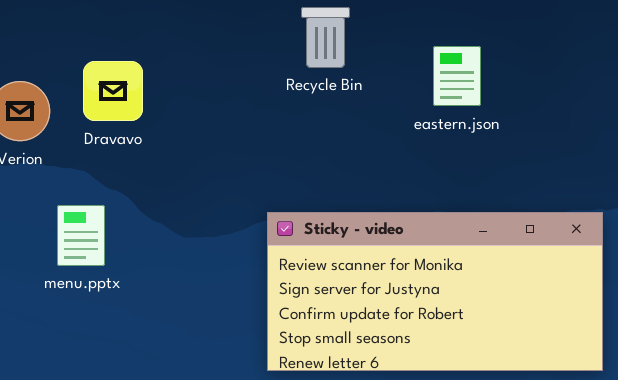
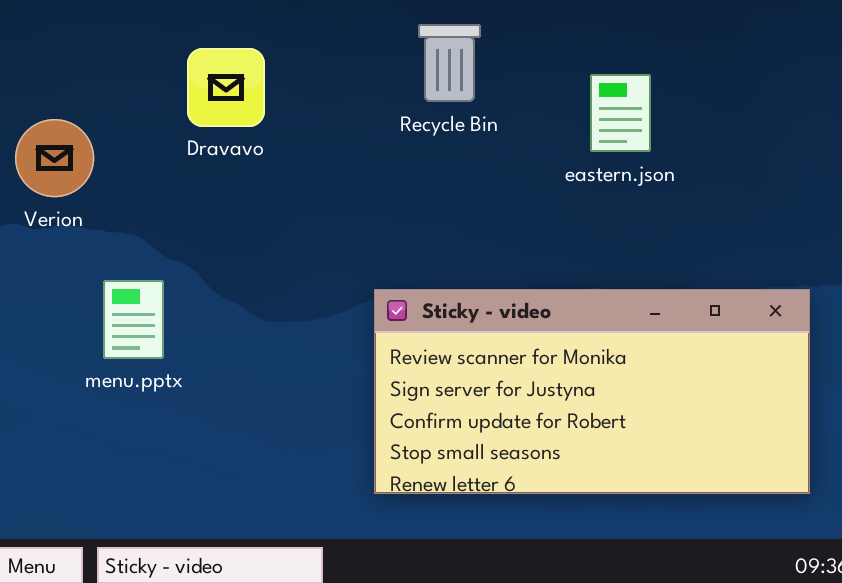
Dravavo: [83,61,143,121] -> [187,48,265,127], moved

